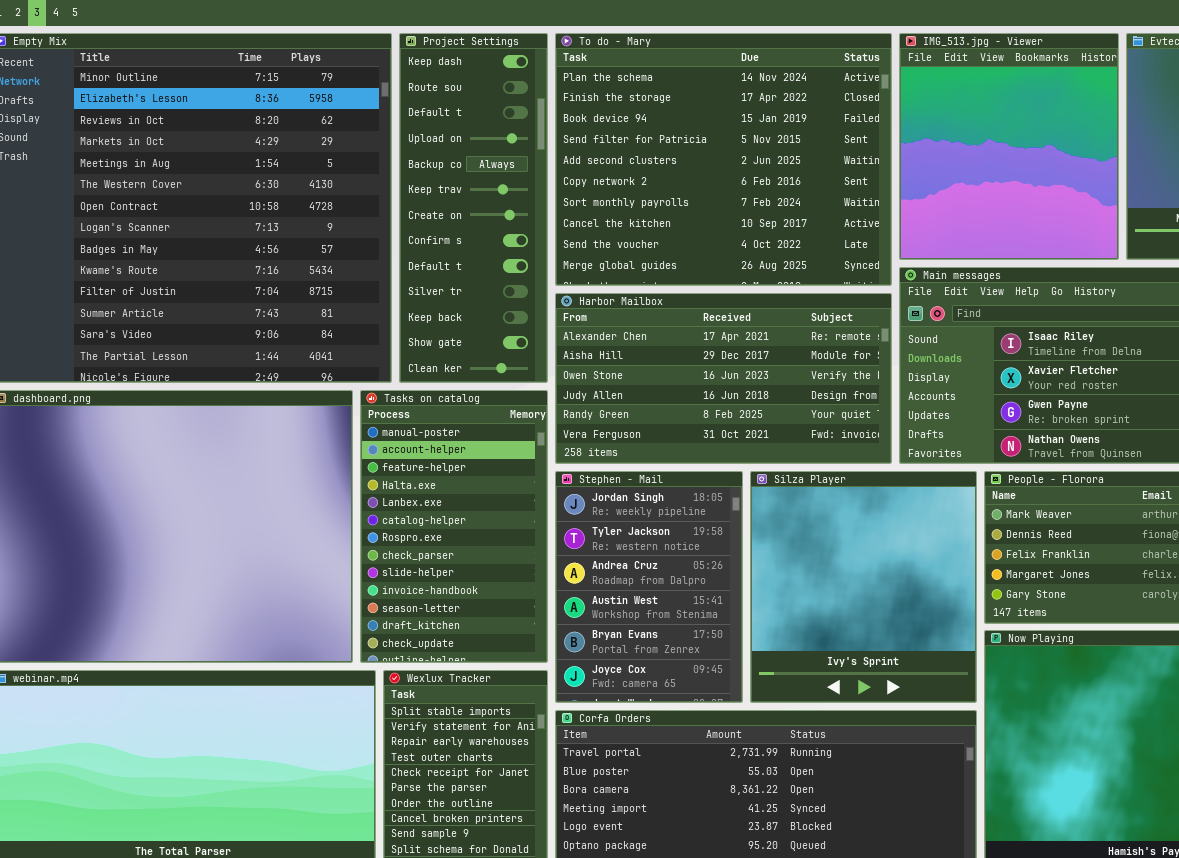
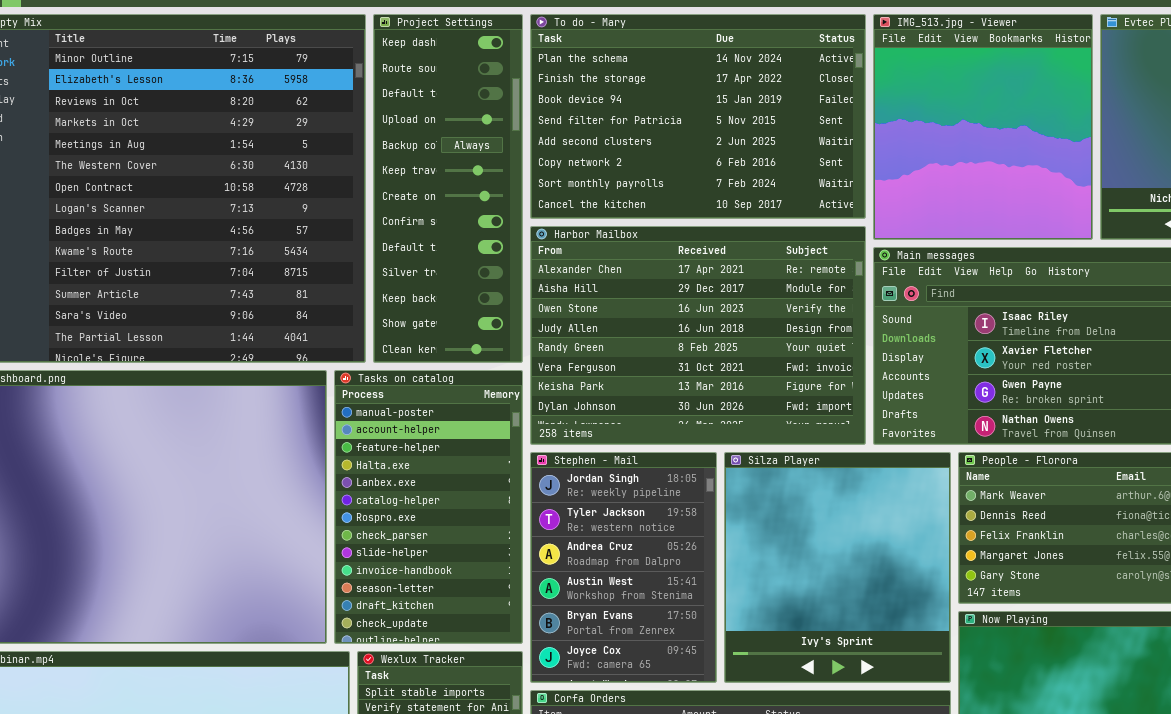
To do - Mary: [555,33,892,286] -> [530,14,866,219], resized
Harbor Mailbox: [555,293,892,464] -> [530,226,866,445], resized

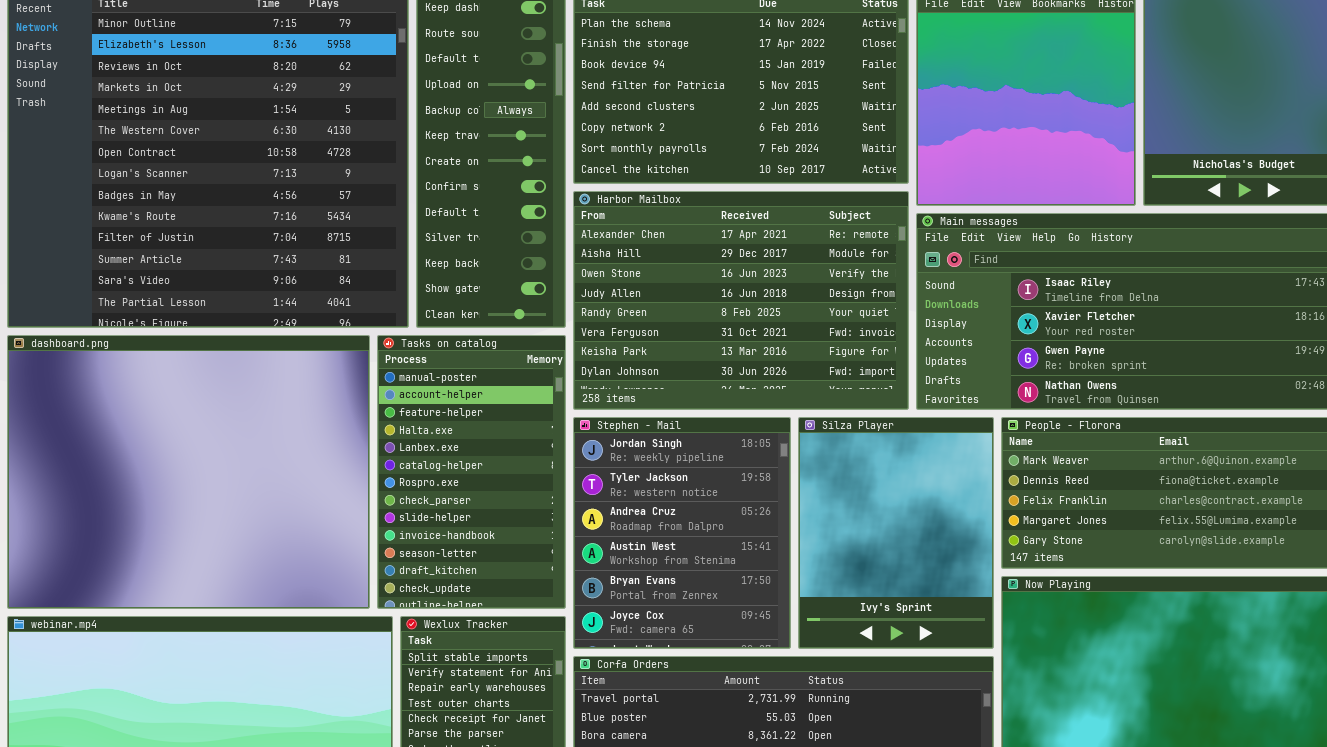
Stephen - Mail: [530,452,717,683] -> [573,417,791,649], resized
Silza Player: [724,452,951,683] -> [798,417,994,649], resized

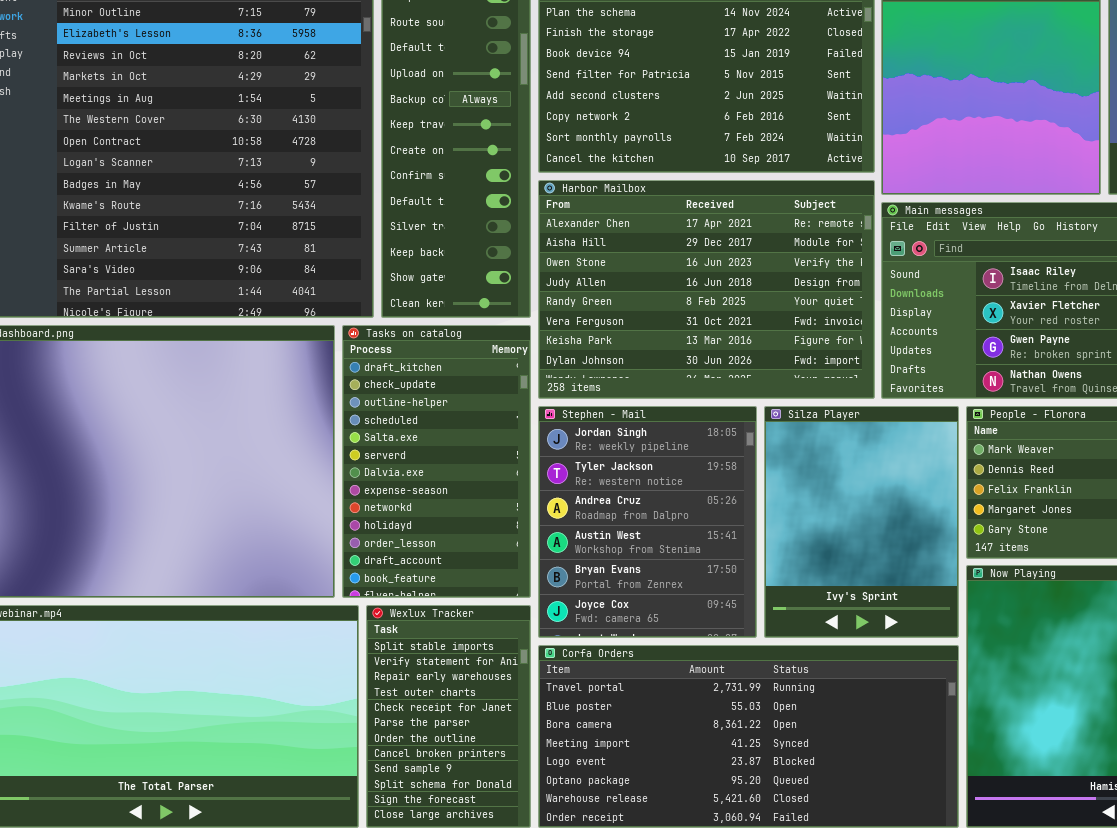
Tasks on catalog: [377,335,566,609] -> [342,325,531,598], scrolled down 11 rows

